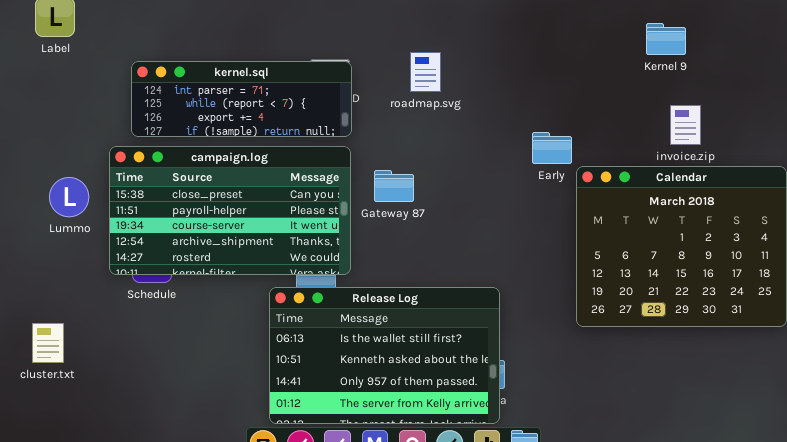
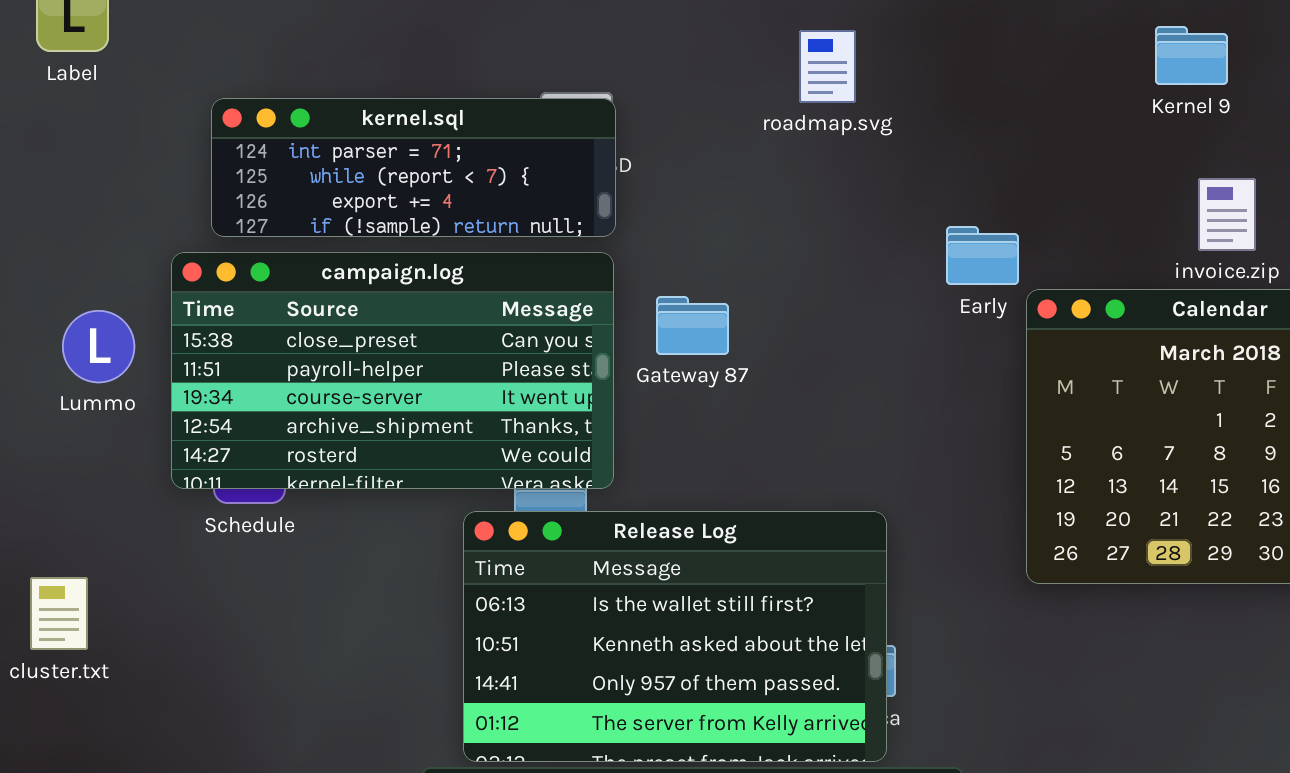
roadmap.svg: [410,52,441,92] -> [799,30,856,103], moved

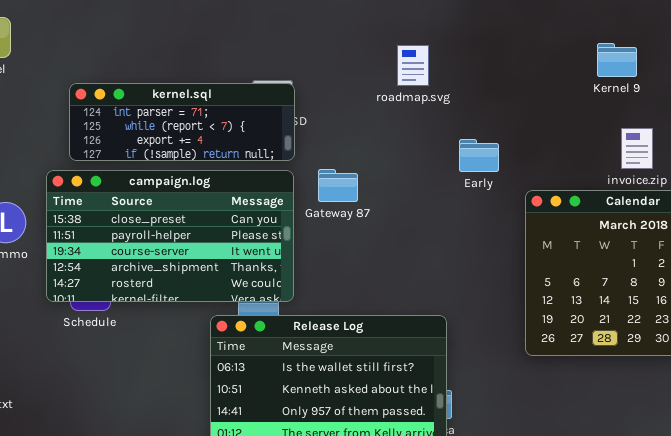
Early: [946,226,1019,285] -> [459,139,499,172], moved
Gateway 87: [656,296,729,355] -> [318,169,358,202], moved

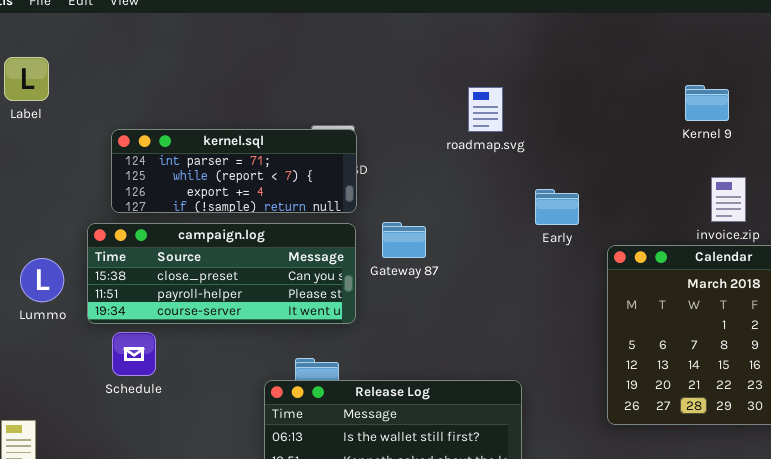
campaign.log: [46,170,294,302] -> [87,223,356,324], resized

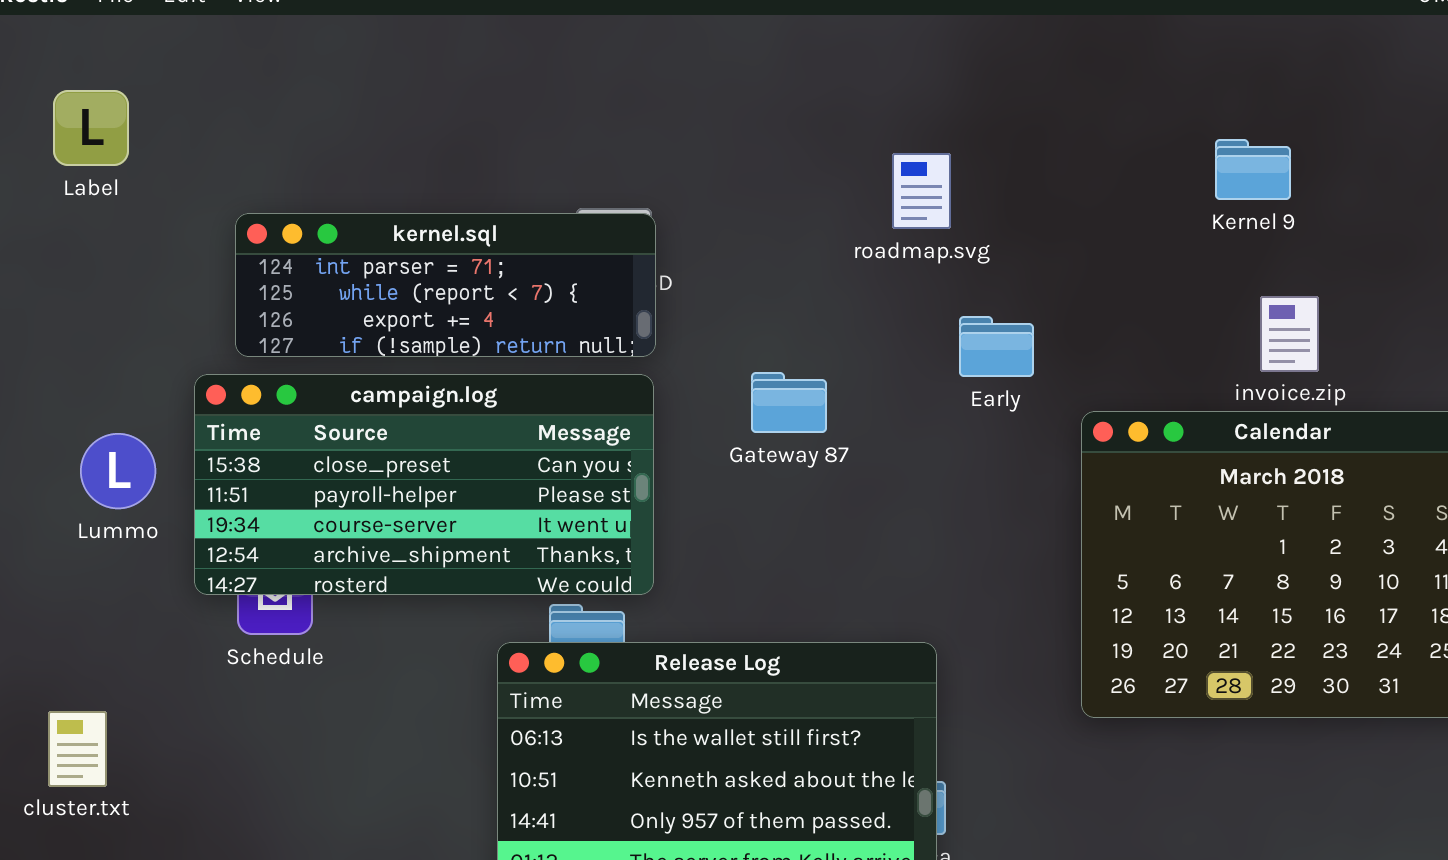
roadmap.svg: [468,87,503,132] -> [892,153,951,229], moved
Gateway 87: [382,222,426,258] -> [751,372,827,433], moved
campaign.log: [87,223,356,324] -> [194,374,654,595], resized

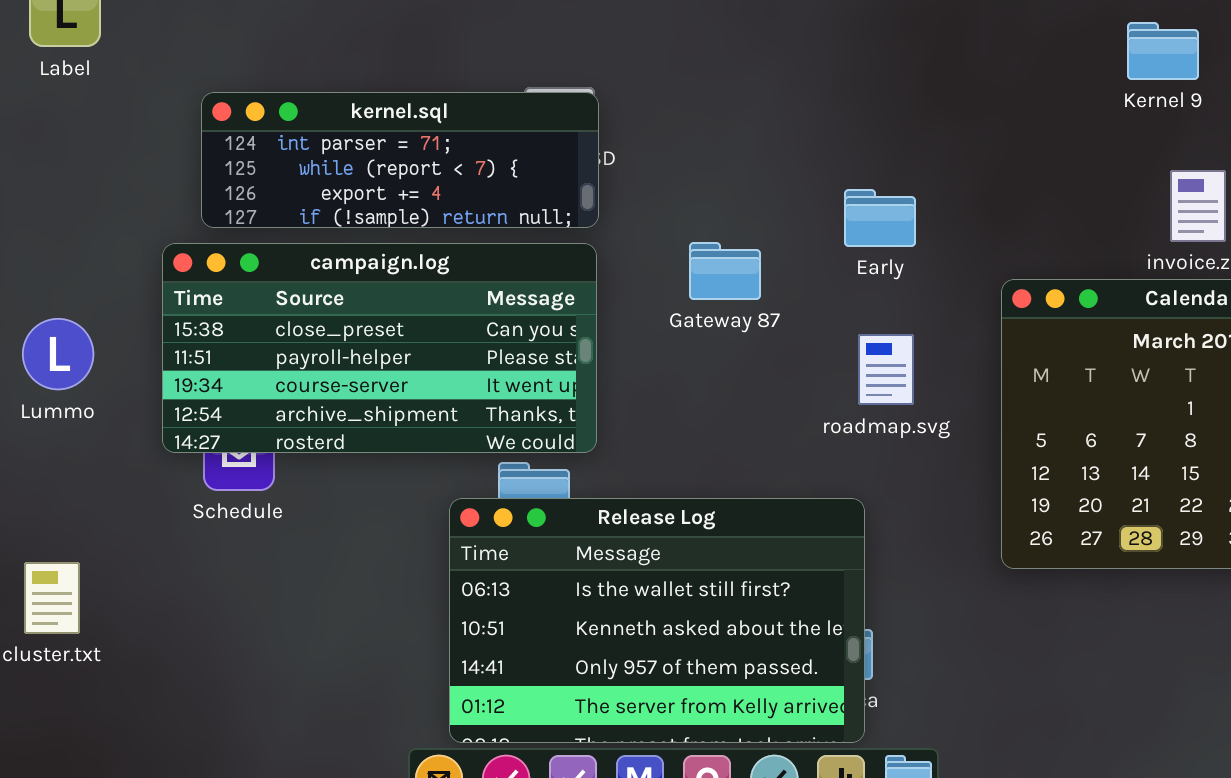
roadmap.svg: [892,153,951,229] -> [858,334,914,405], moved
Early: [959,316,1034,377] -> [844,189,916,247], moved
Lummo: [80,433,156,509] -> [22,318,94,390], moved

